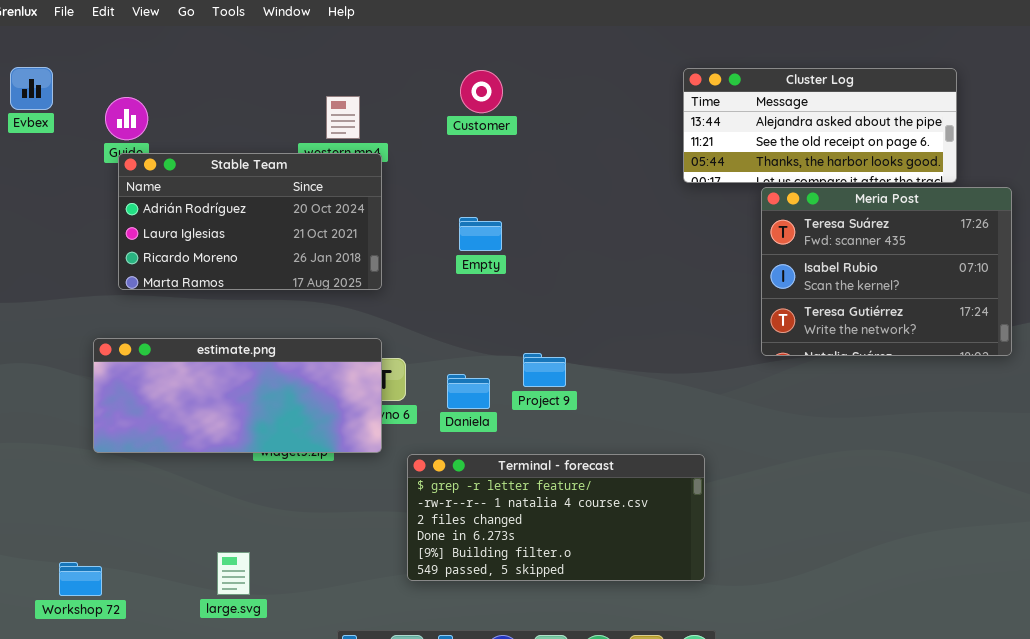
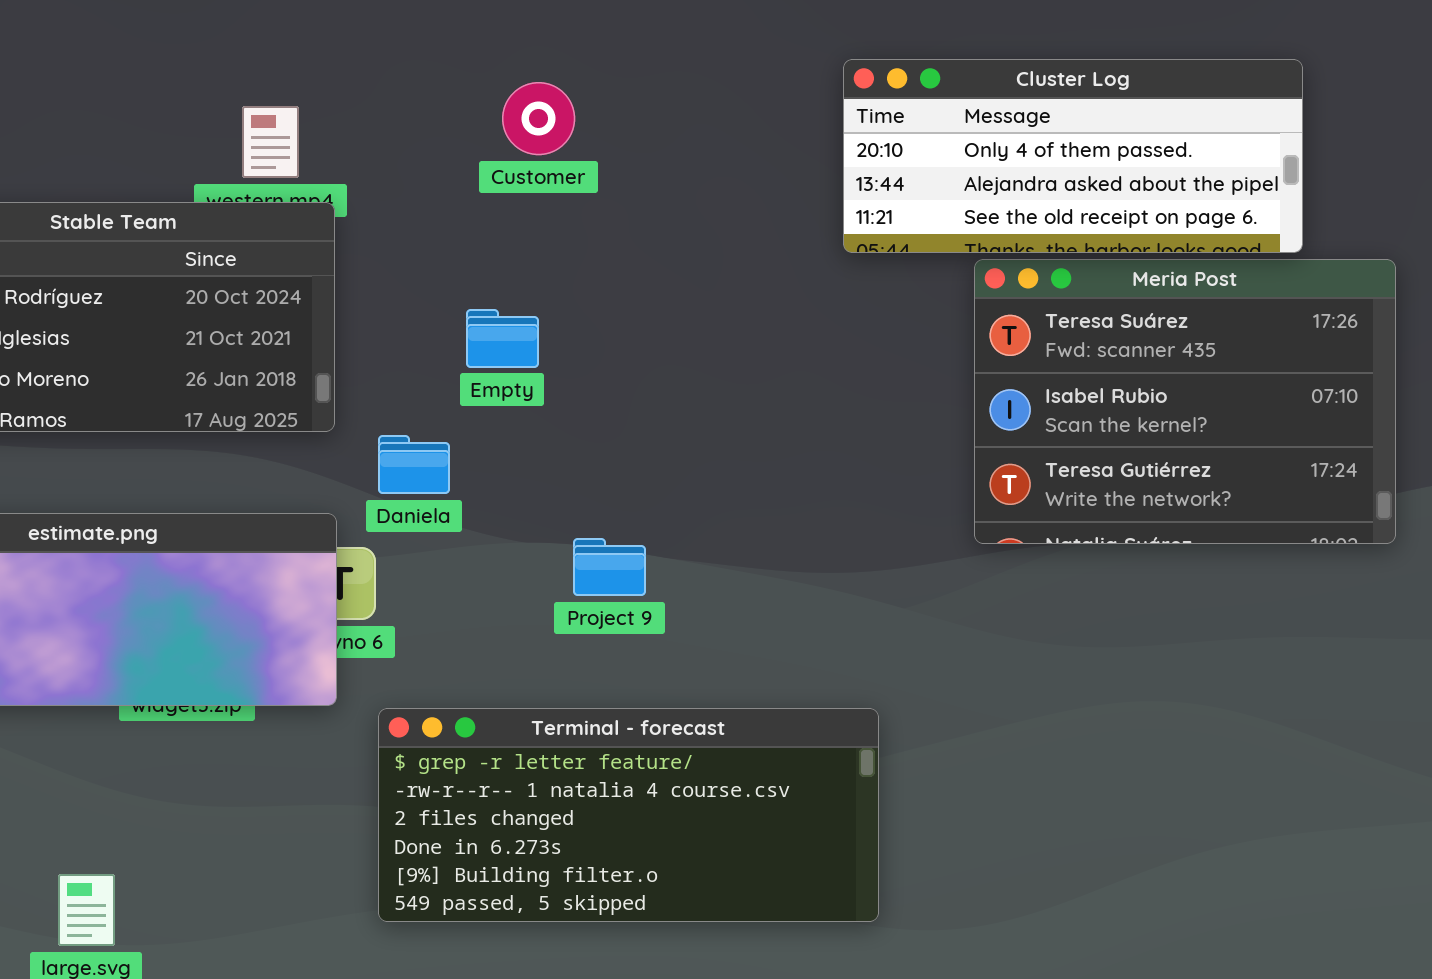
Cluster Log: [683,68,957,183] -> [843,59,1303,253], scrolled up 1 row
Customer: [460,70,503,113] -> [502,82,575,155], moved
Daniela: [447,374,490,409] -> [378,435,450,494], moved

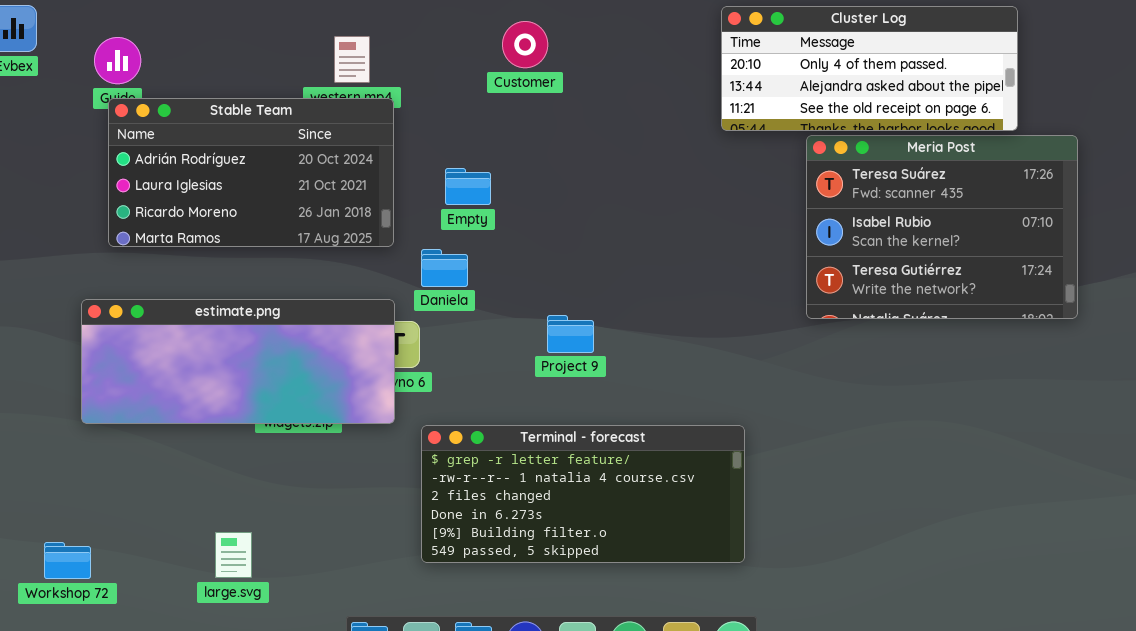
Empty: [466,309,539,368] -> [445,168,491,205], moved

